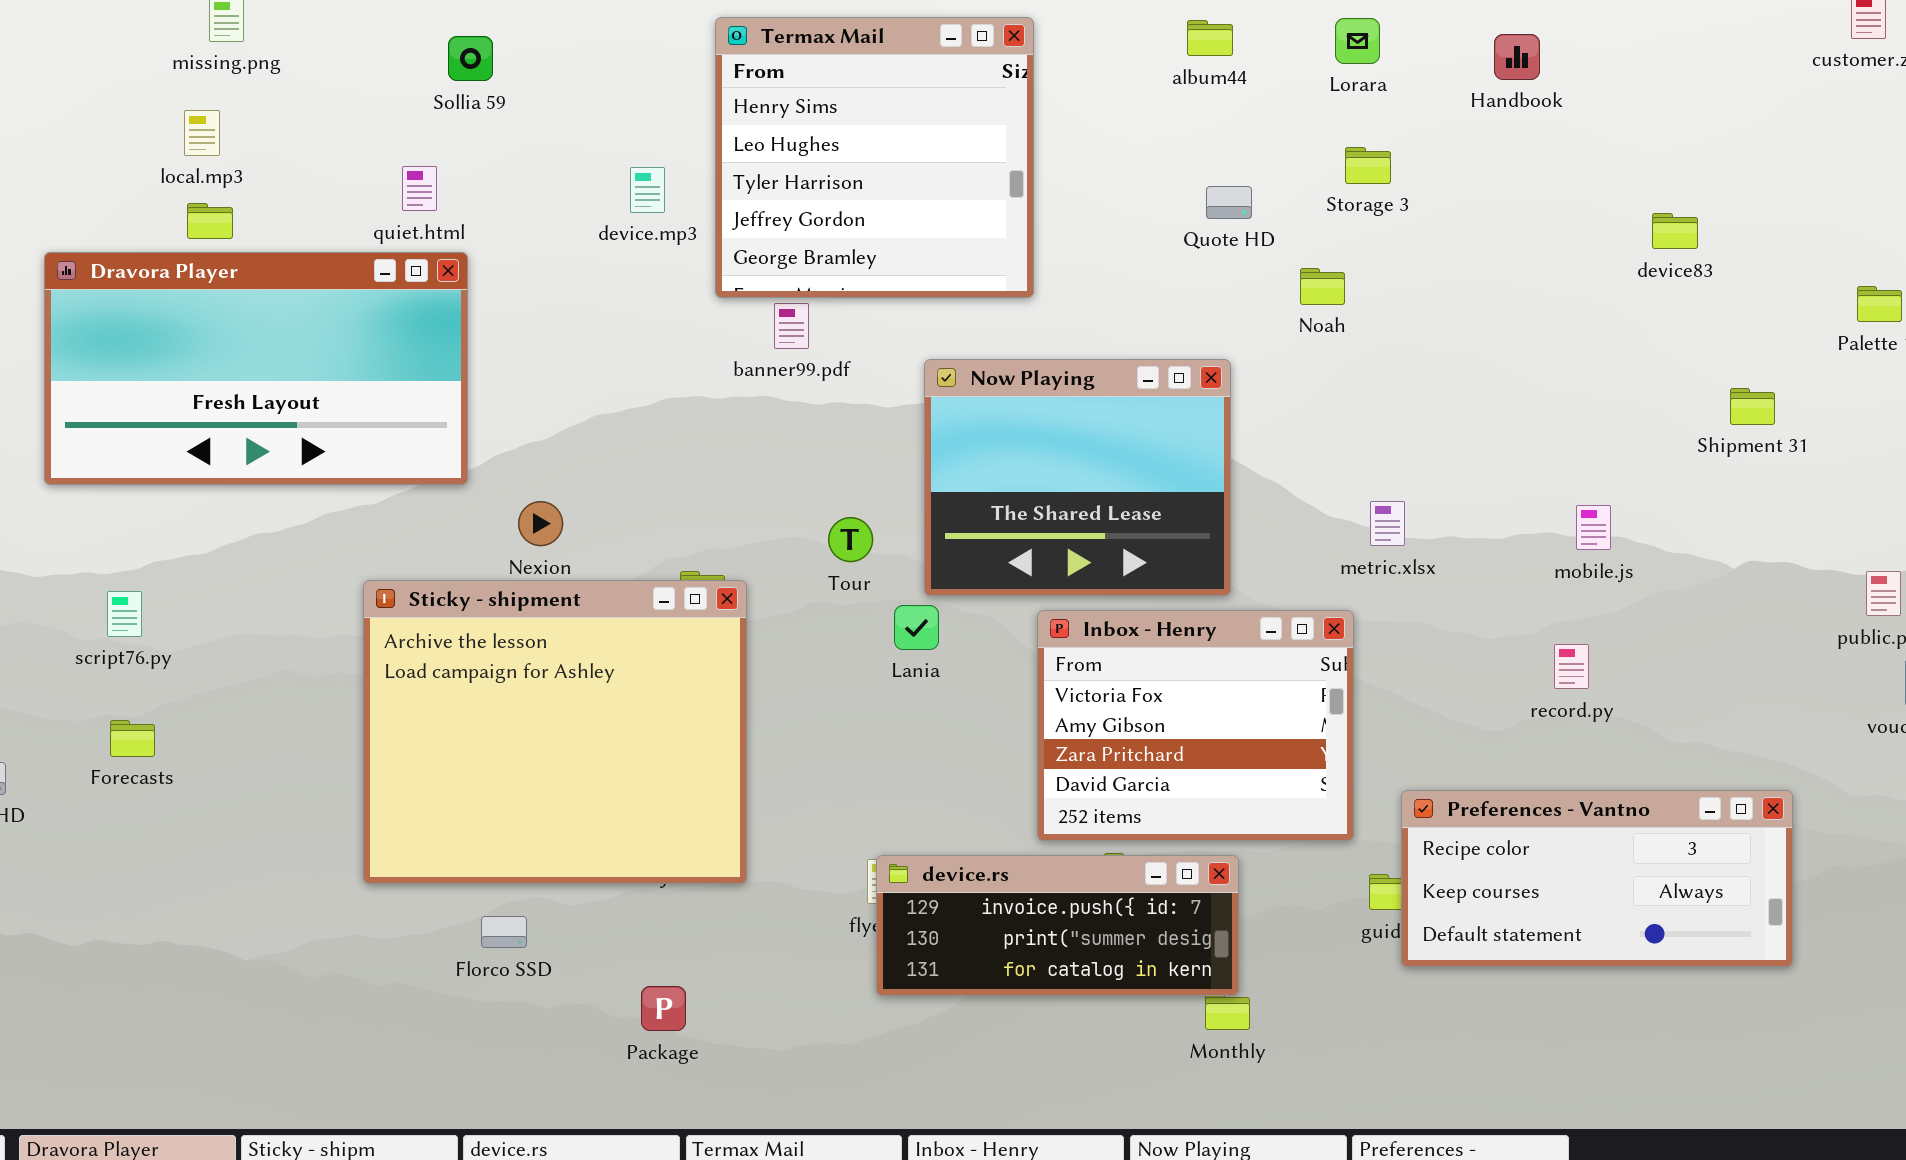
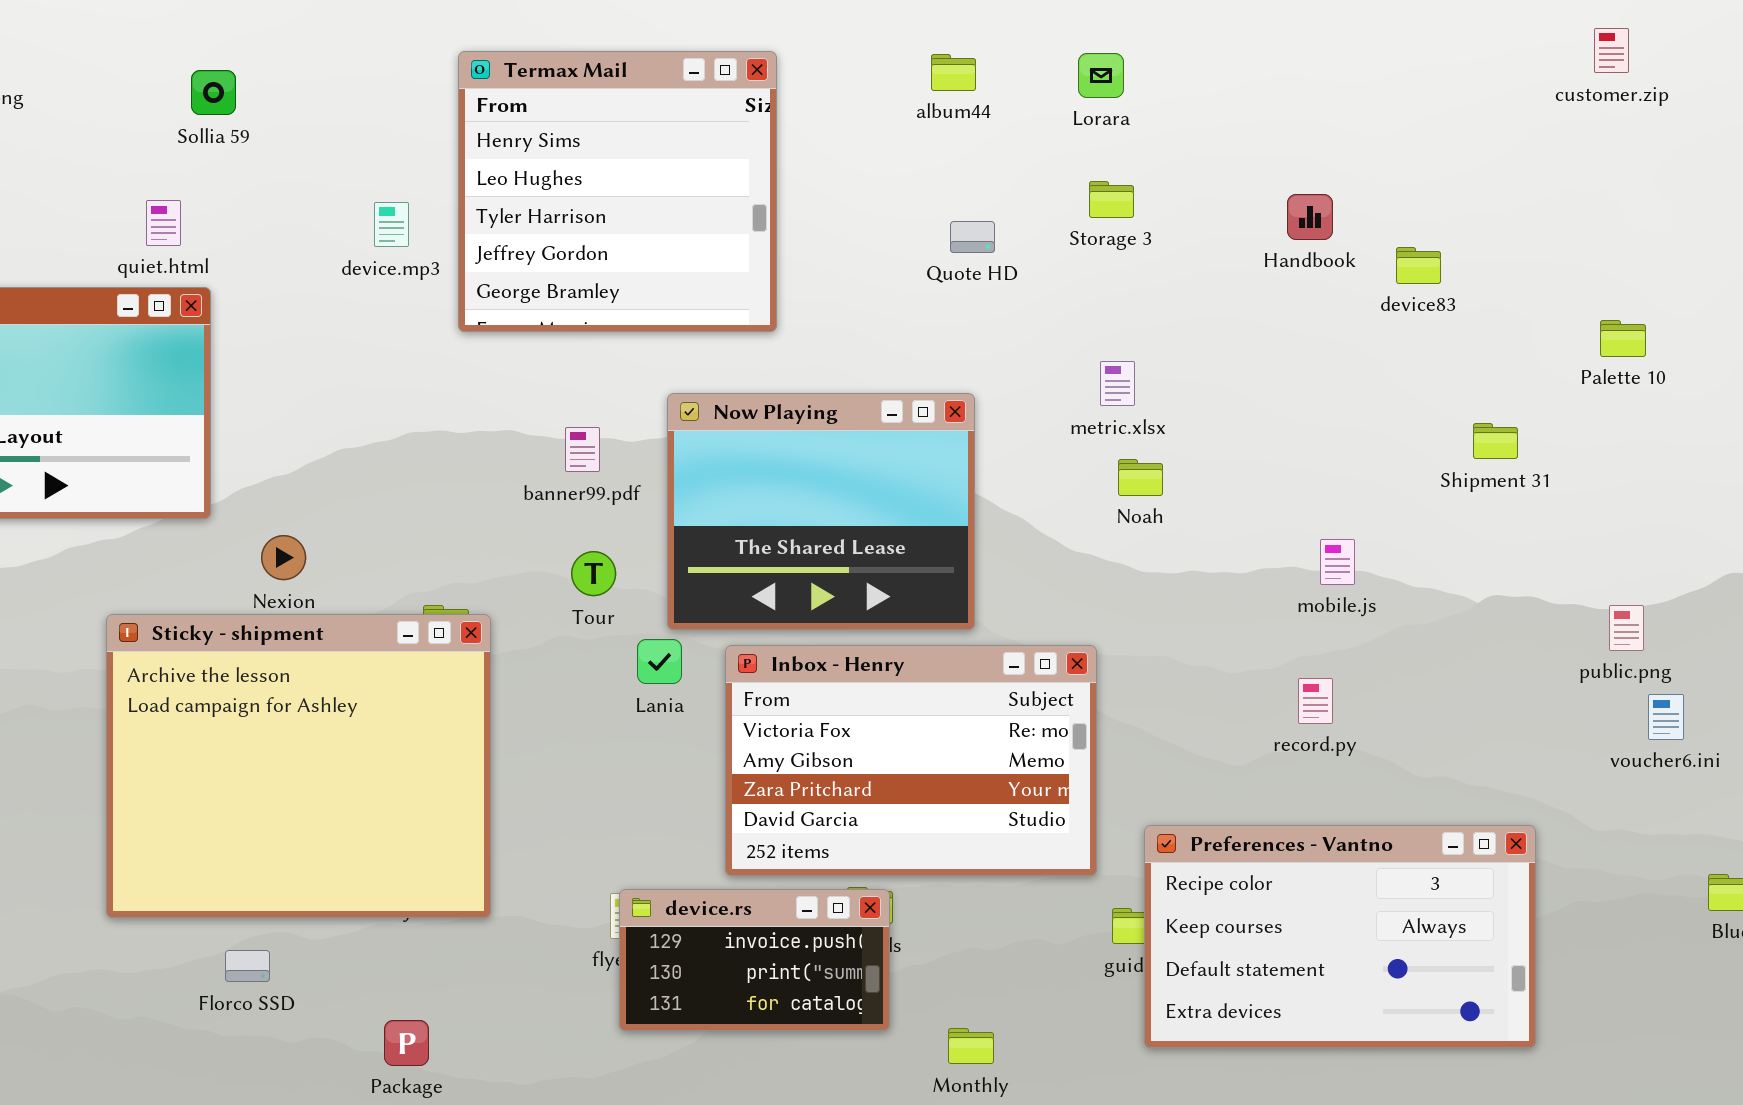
Handbook: [1494,34,1540,80] -> [1287,194,1333,240], moved
Noah: [1300,268,1345,305] -> [1118,459,1163,496], moved
banner99.pdf: [774,303,809,349] -> [565,427,600,472], moved
metric.xlsx: [1370,501,1405,546] -> [1100,361,1135,406], moved
Inbox - Henry: [1037,610,1354,841] -> [725,645,1097,876], resized
Preferences - Vantno: [1401,790,1793,967] -> [1144,825,1536,1048], resized
device.rs: [876,855,1239,996] -> [619,889,890,1031], resized

